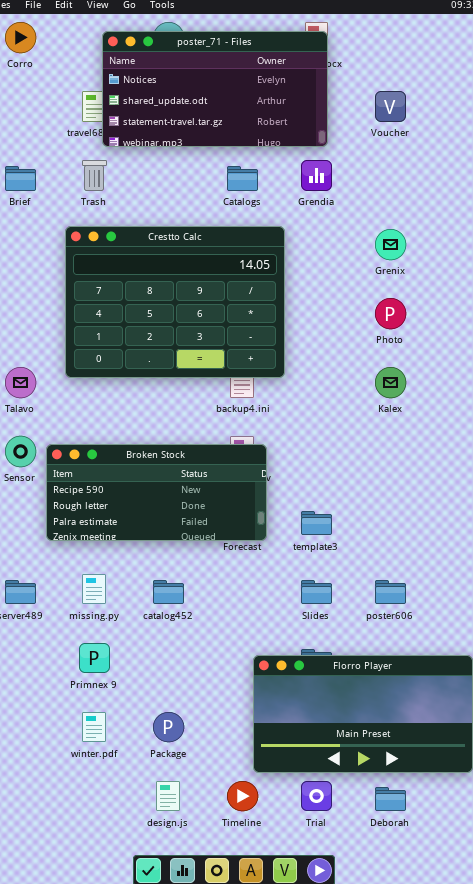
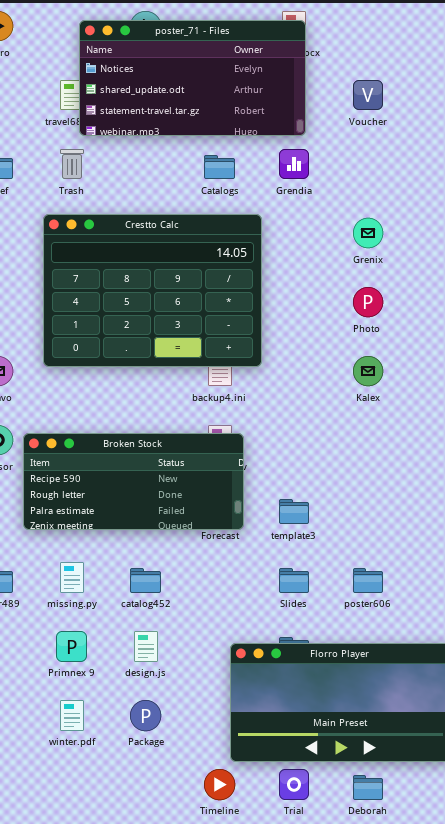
design.js: [156,781,180,811] -> [134,631,158,662], moved

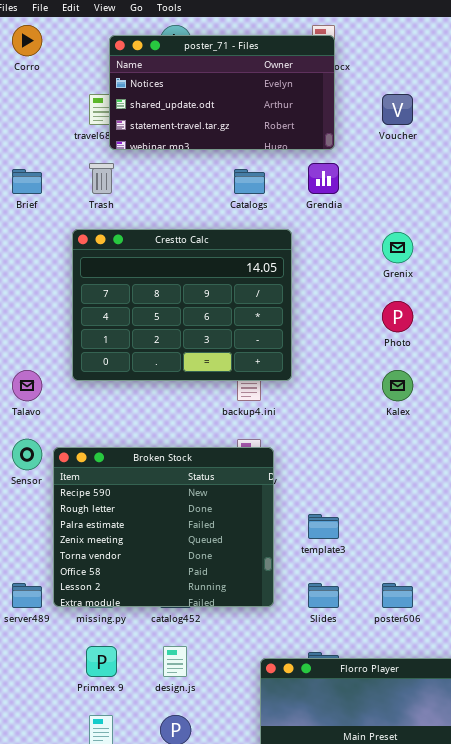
Broken Stock: [23,433,244,530] -> [53,447,274,607], resized

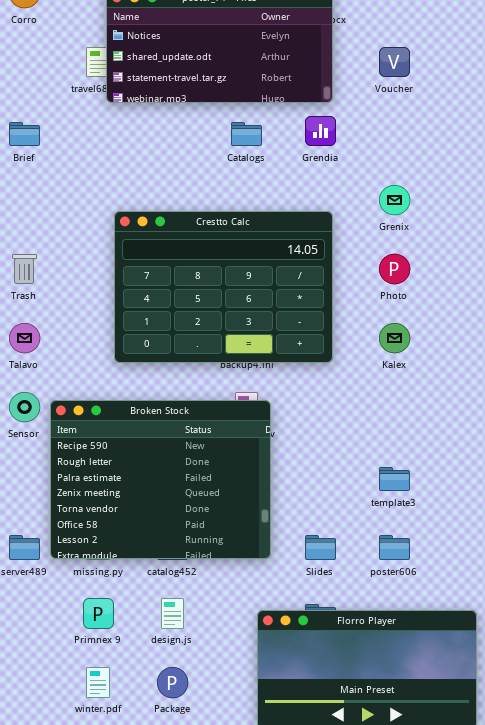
Trash: [89,163,114,194] -> [12,254,37,284], moved
Crestto Calc: [72,229,292,381] -> [114,211,333,363], moved
template3: [308,514,339,539] -> [379,467,410,491], moved

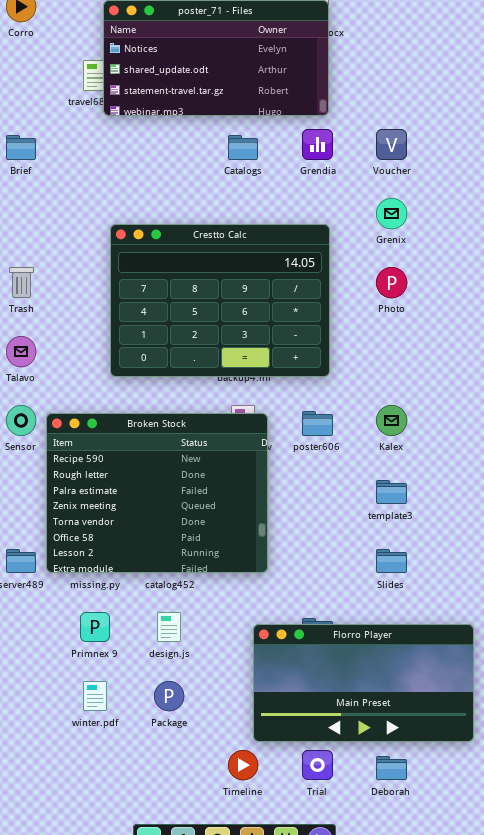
Voucher: [379,47,410,77] -> [376,129,407,160], moved
Kalex: [379,323,410,353] -> [376,405,407,436], moved
Slides: [305,535,336,560] -> [376,549,407,573], moved
poster606: [379,535,410,560] -> [302,411,333,436], moved

